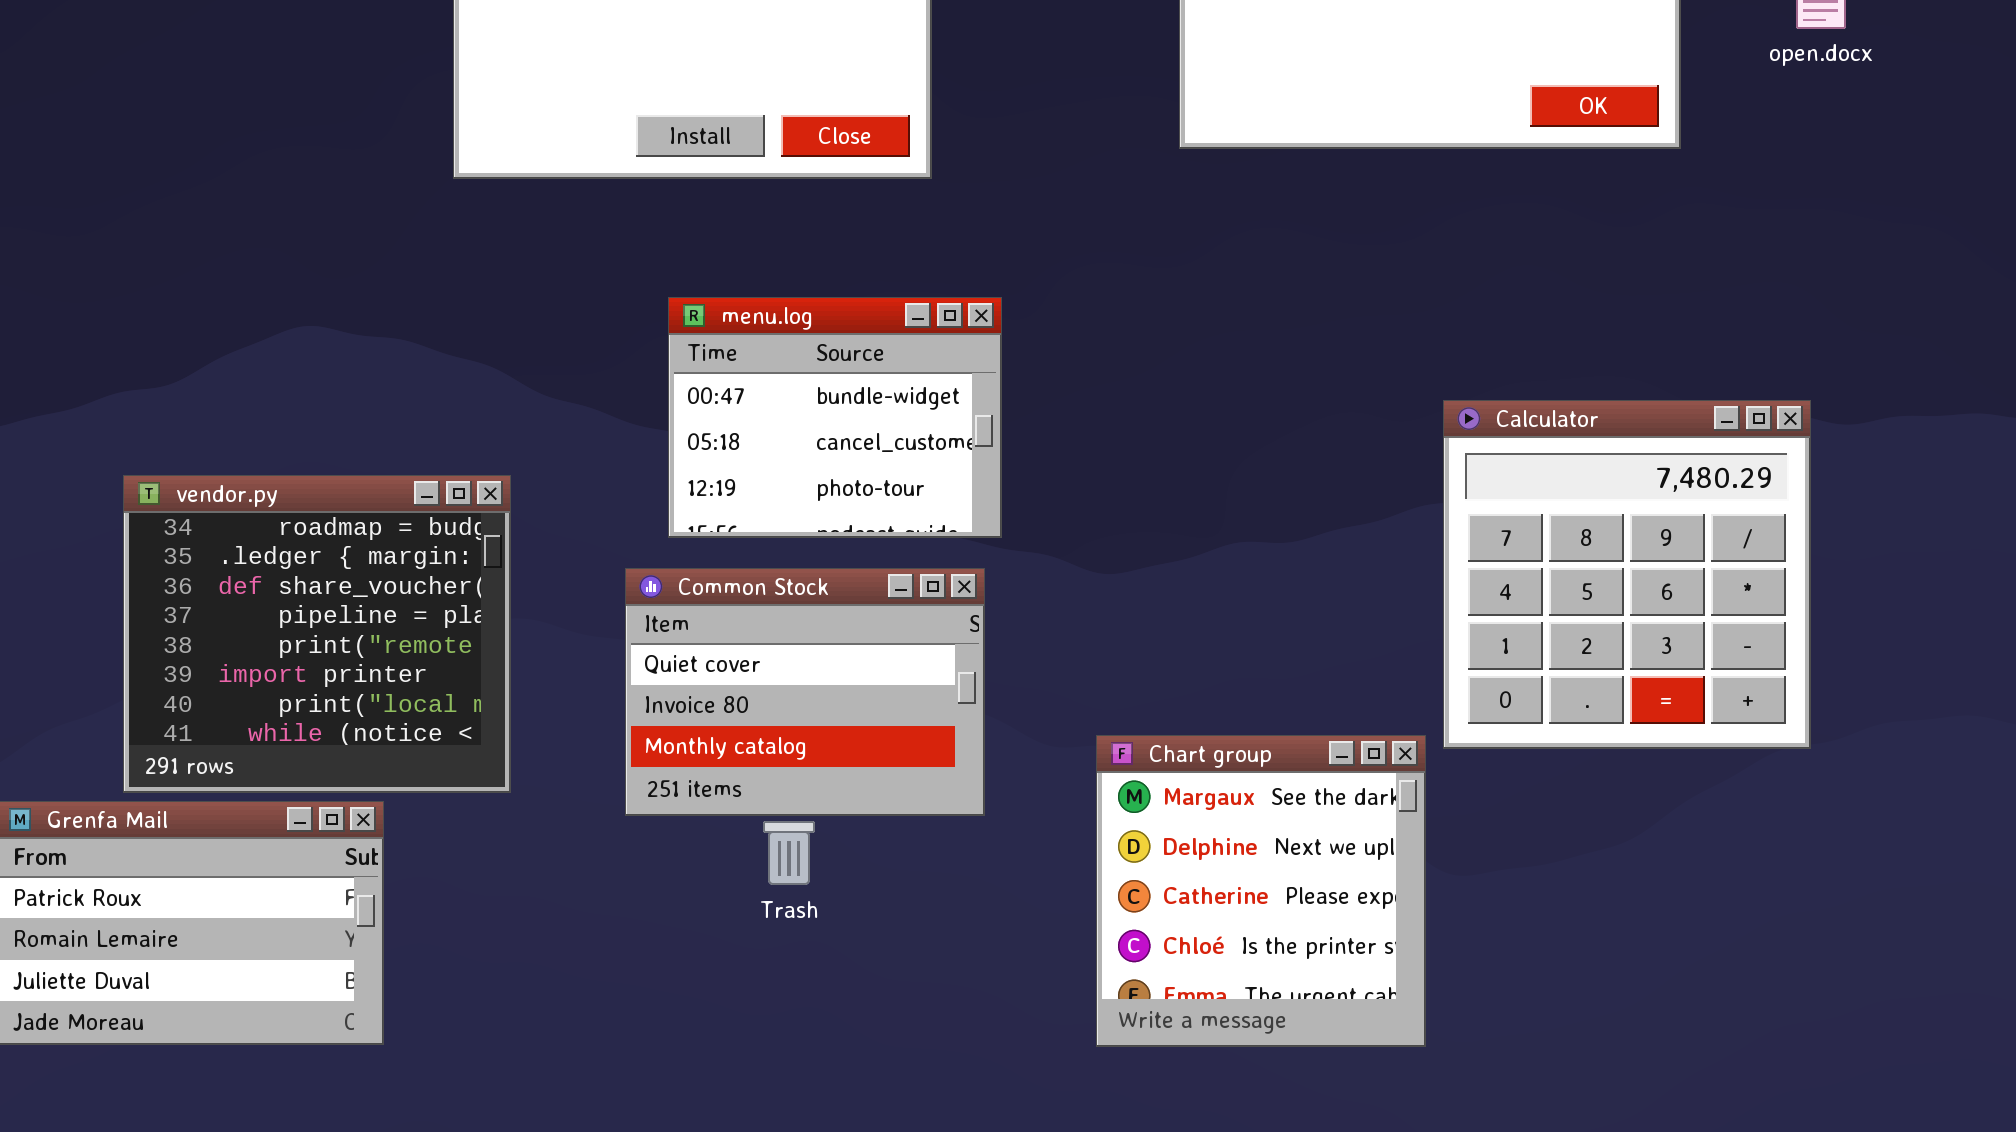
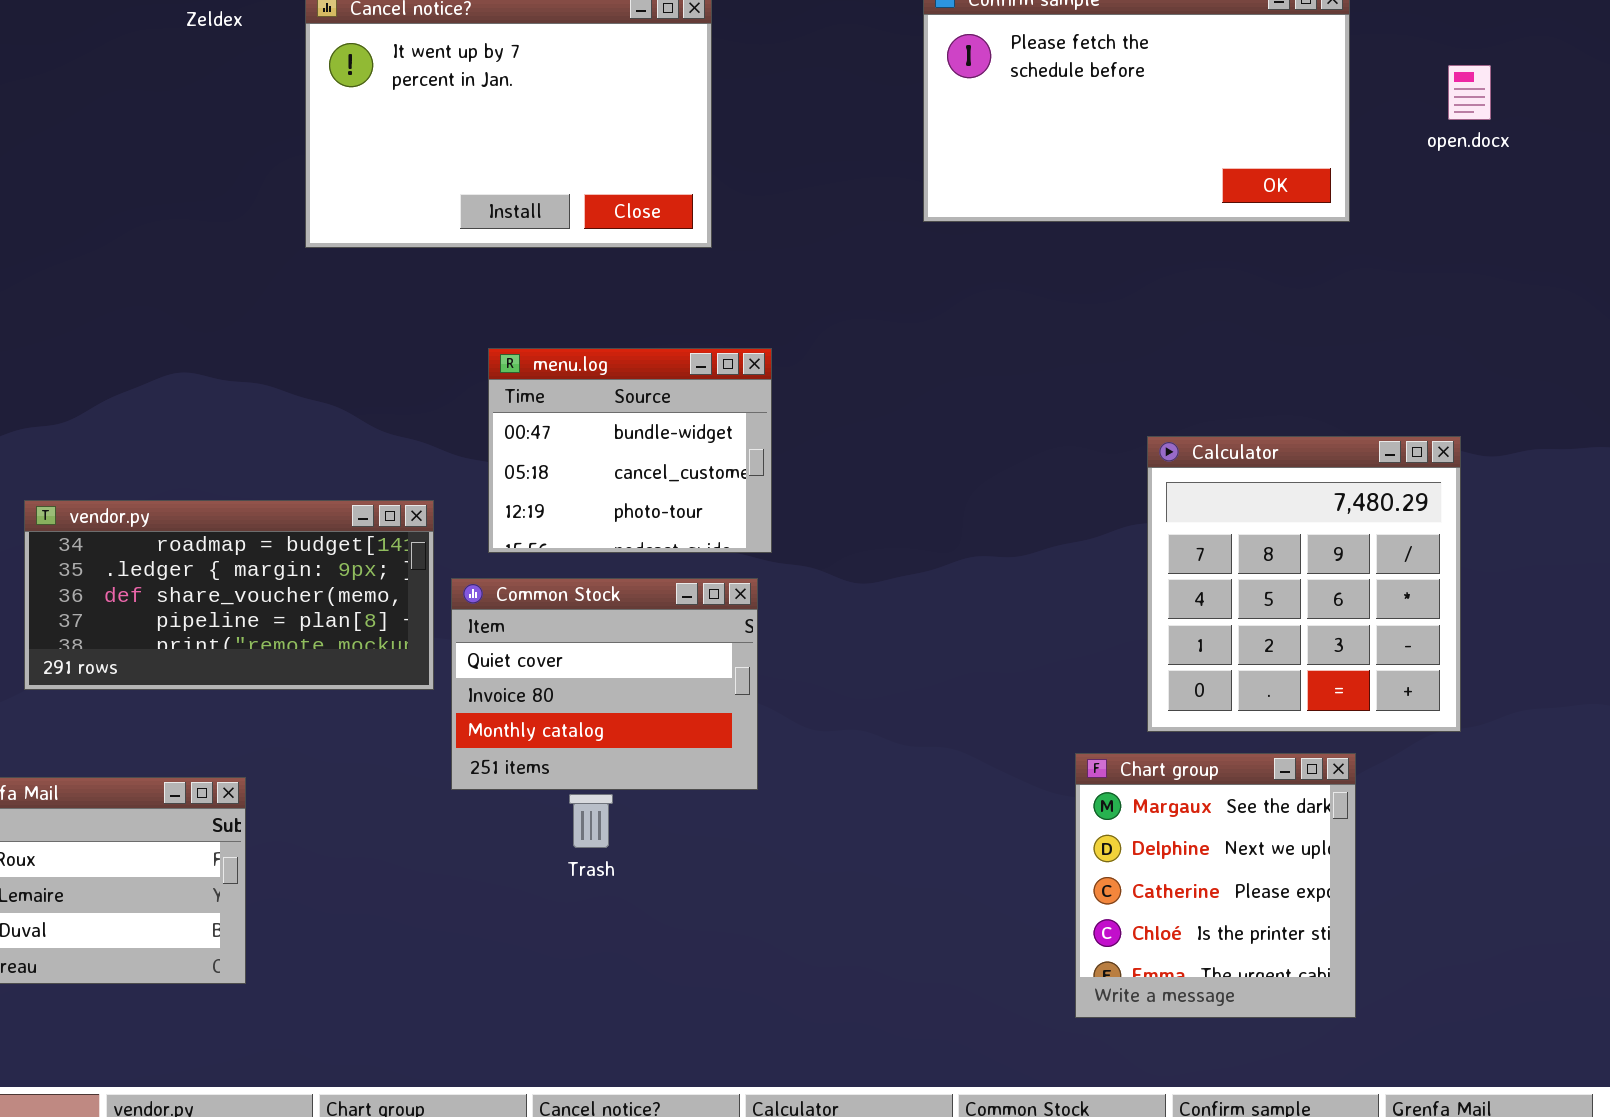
vendor.py: [123,475,511,793] -> [24,500,434,690], resized
Chart group: [1096,735,1426,1047] -> [1075,753,1356,1018], moved

